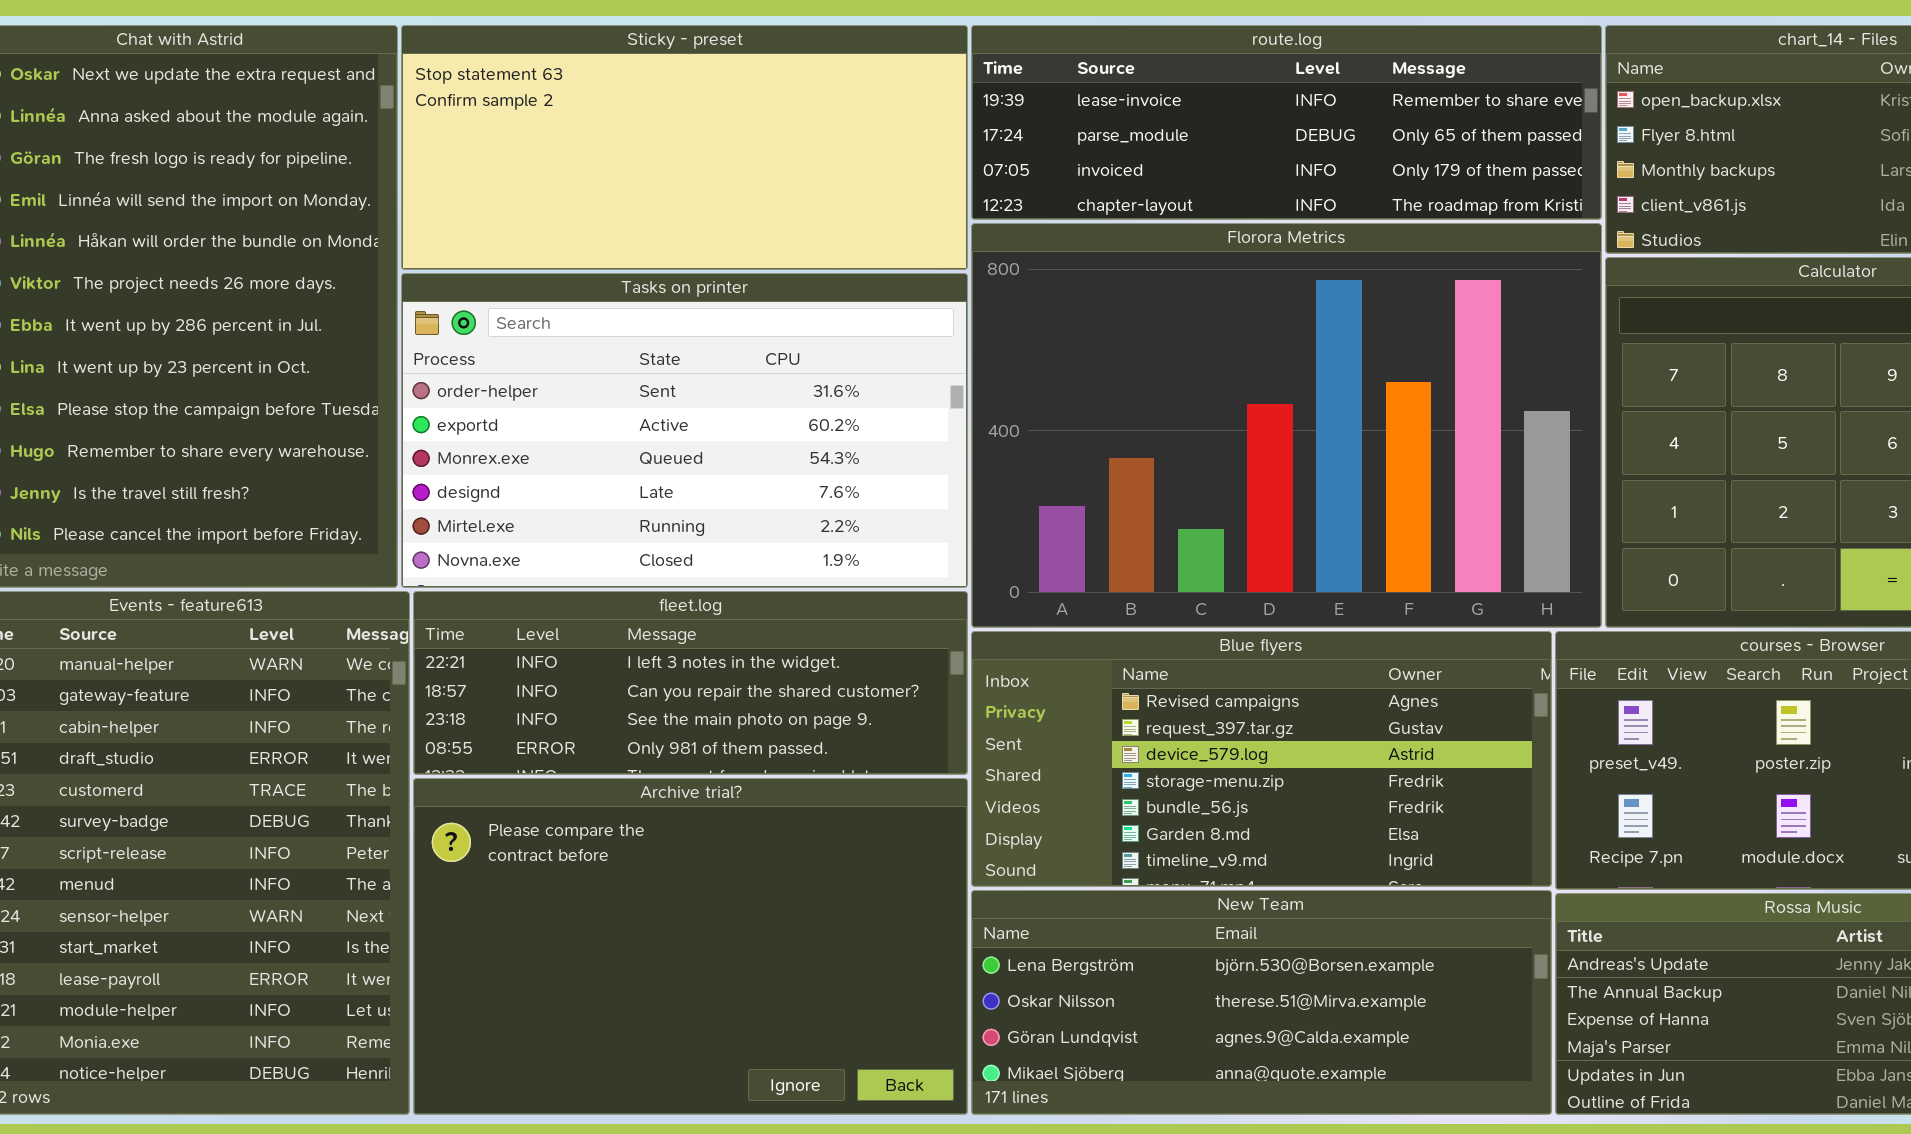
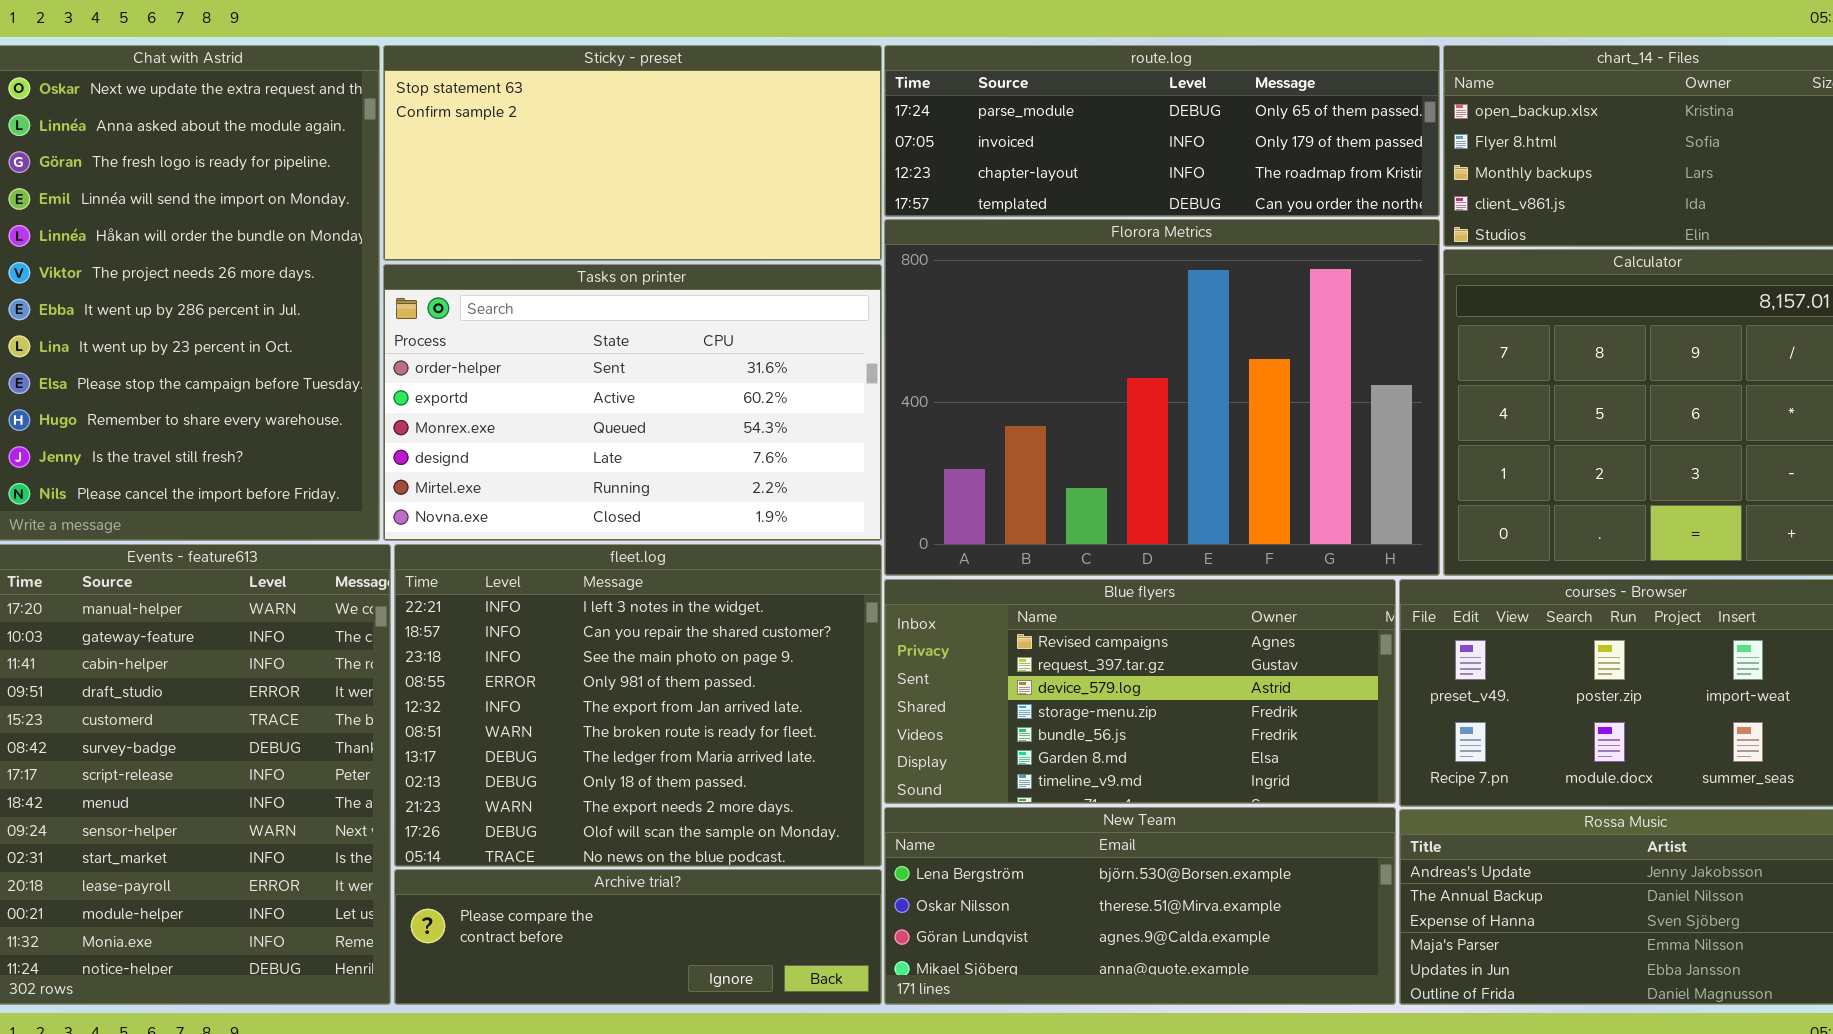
route.log: [971,25,1602,220] -> [884,45,1440,217], scrolled down 1 row
fleet.log: [413,591,968,775] -> [394,544,882,867], resized
Archive trial?: [413,778,968,1115] -> [394,869,882,1005], resized

